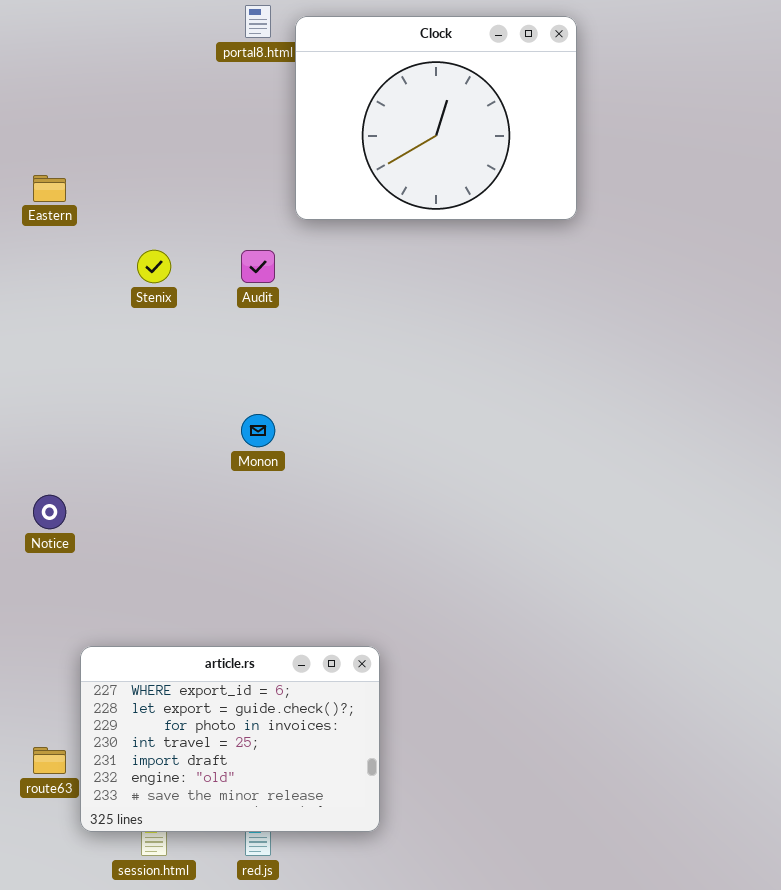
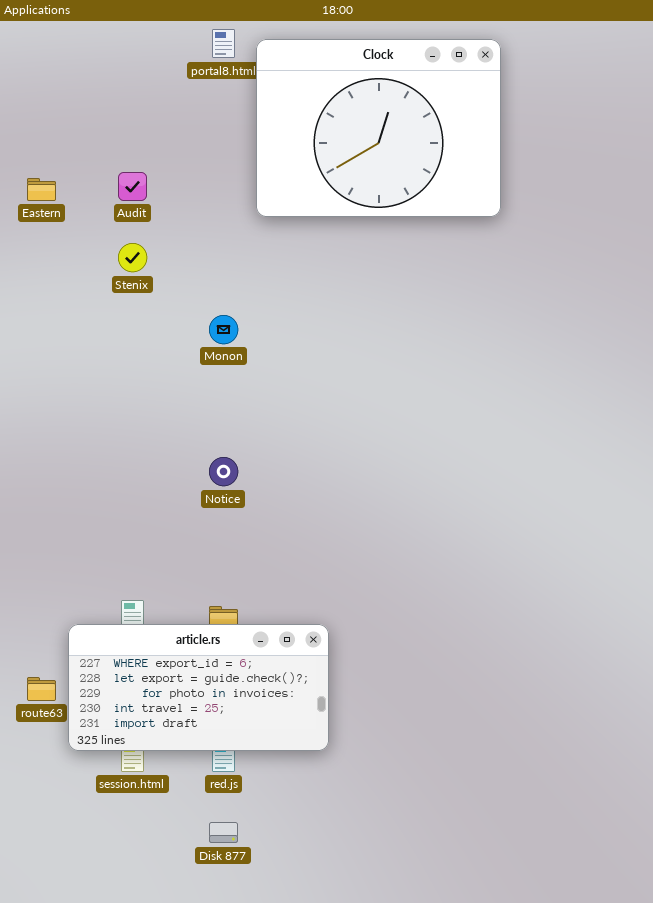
Audit: [241,250,275,283] -> [118,172,147,201], moved
Monon: [241,414,275,447] -> [209,315,238,344], moved
Notice: [33,495,66,529] -> [209,457,238,486], moved
article.rs: [80,646,380,832] -> [68,624,329,751], resized

